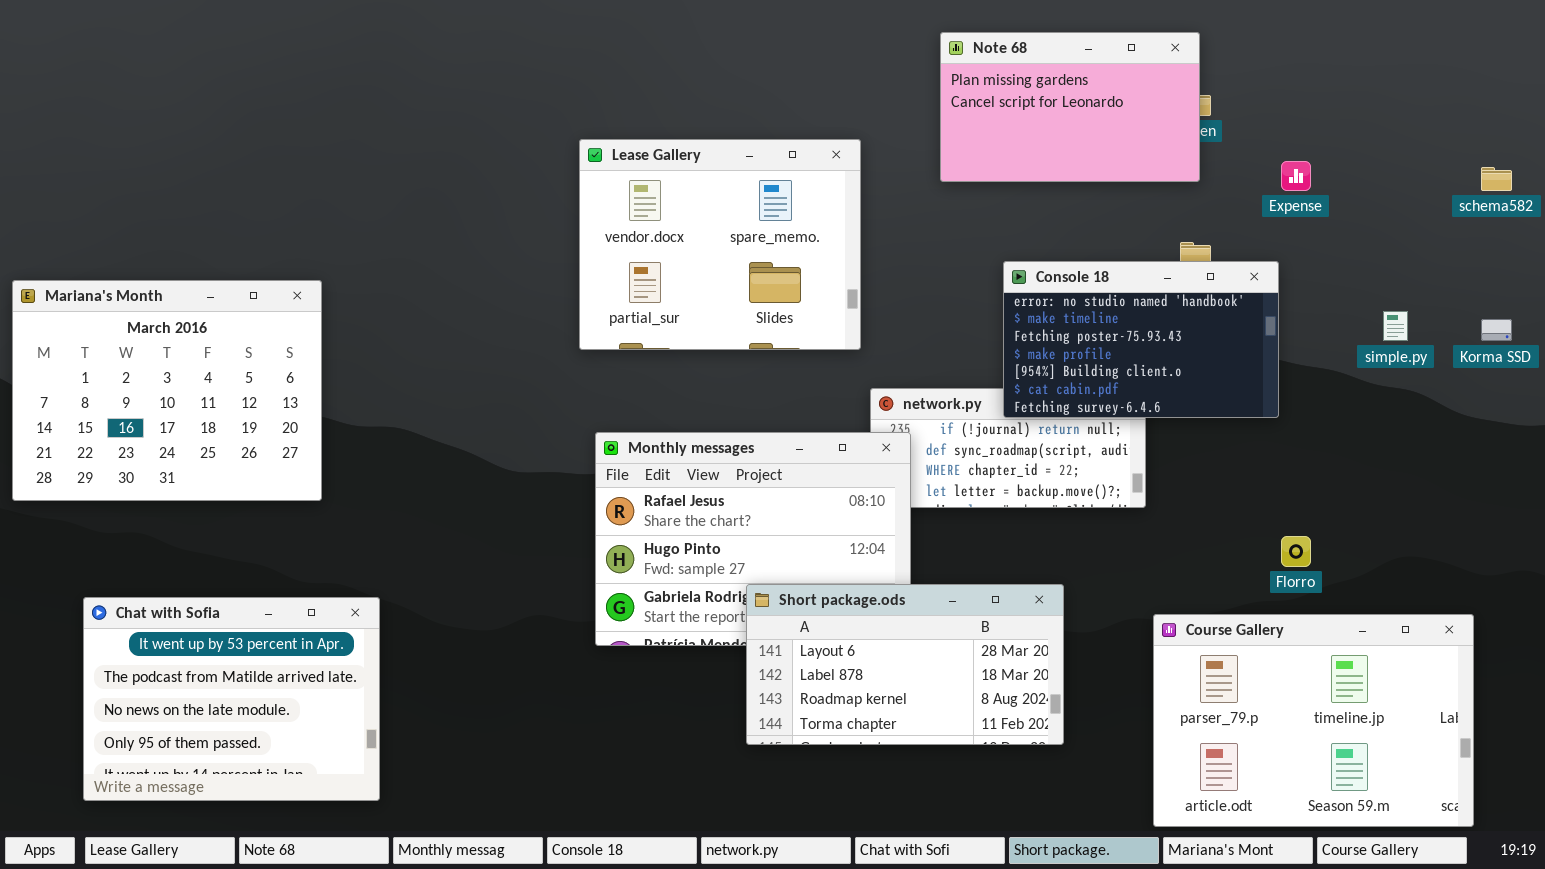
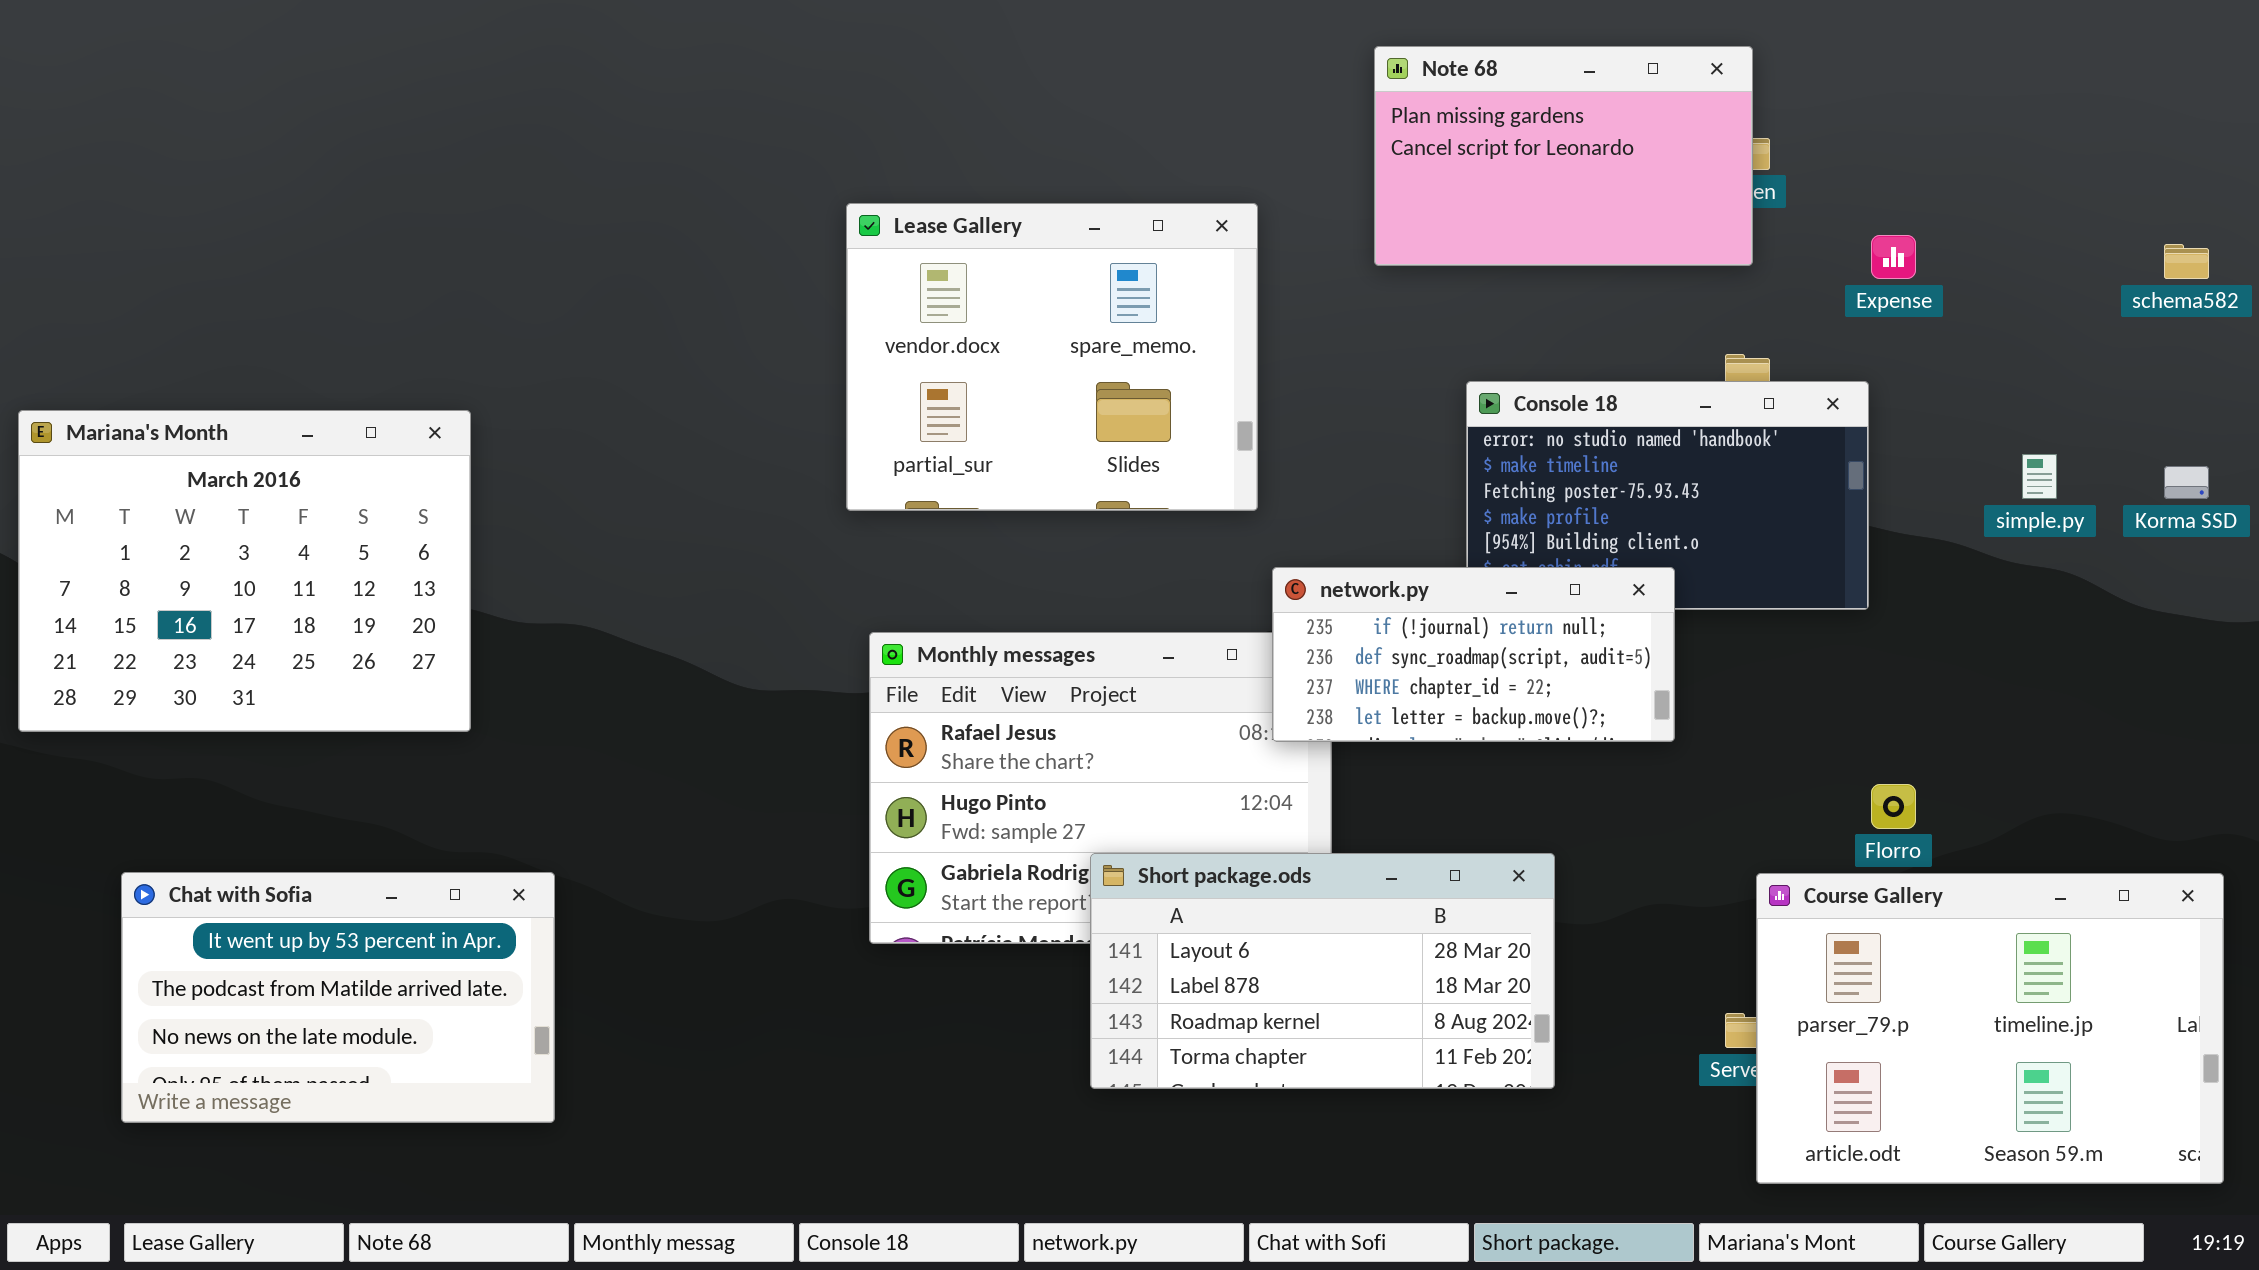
network.py: [870,388,1146,508] -> [1272,567,1675,742], raised
Chat with Sofia: [83,597,380,801] -> [121,872,555,1123], resized
Course Gallery: [1153,614,1474,827] -> [1756,873,2224,1184], moved

